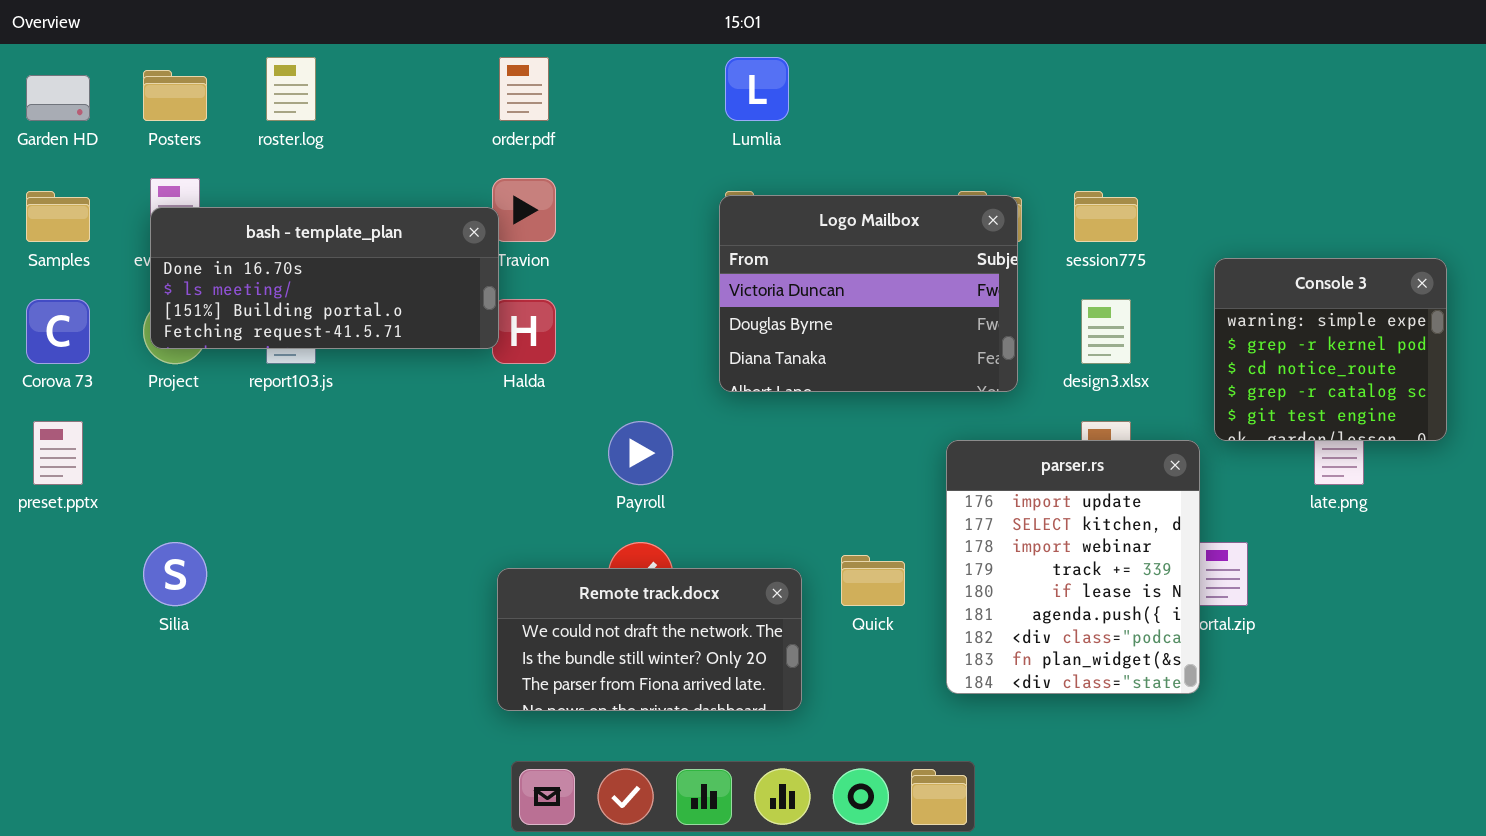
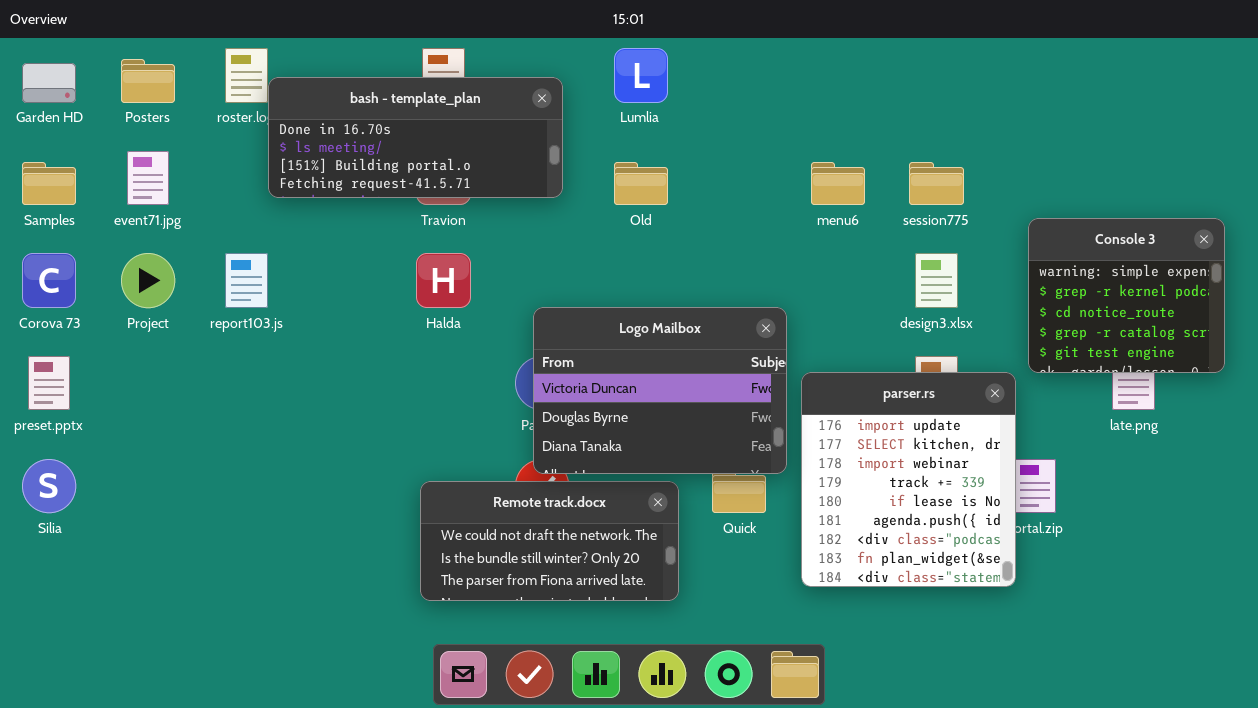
Logo Mailbox: [719,195,1018,392] -> [533,307,787,474], moved
bash - template_plan: [150,207,499,349] -> [268,77,563,198], moved
Silia: [143,542,207,606] -> [22,459,76,513], moved

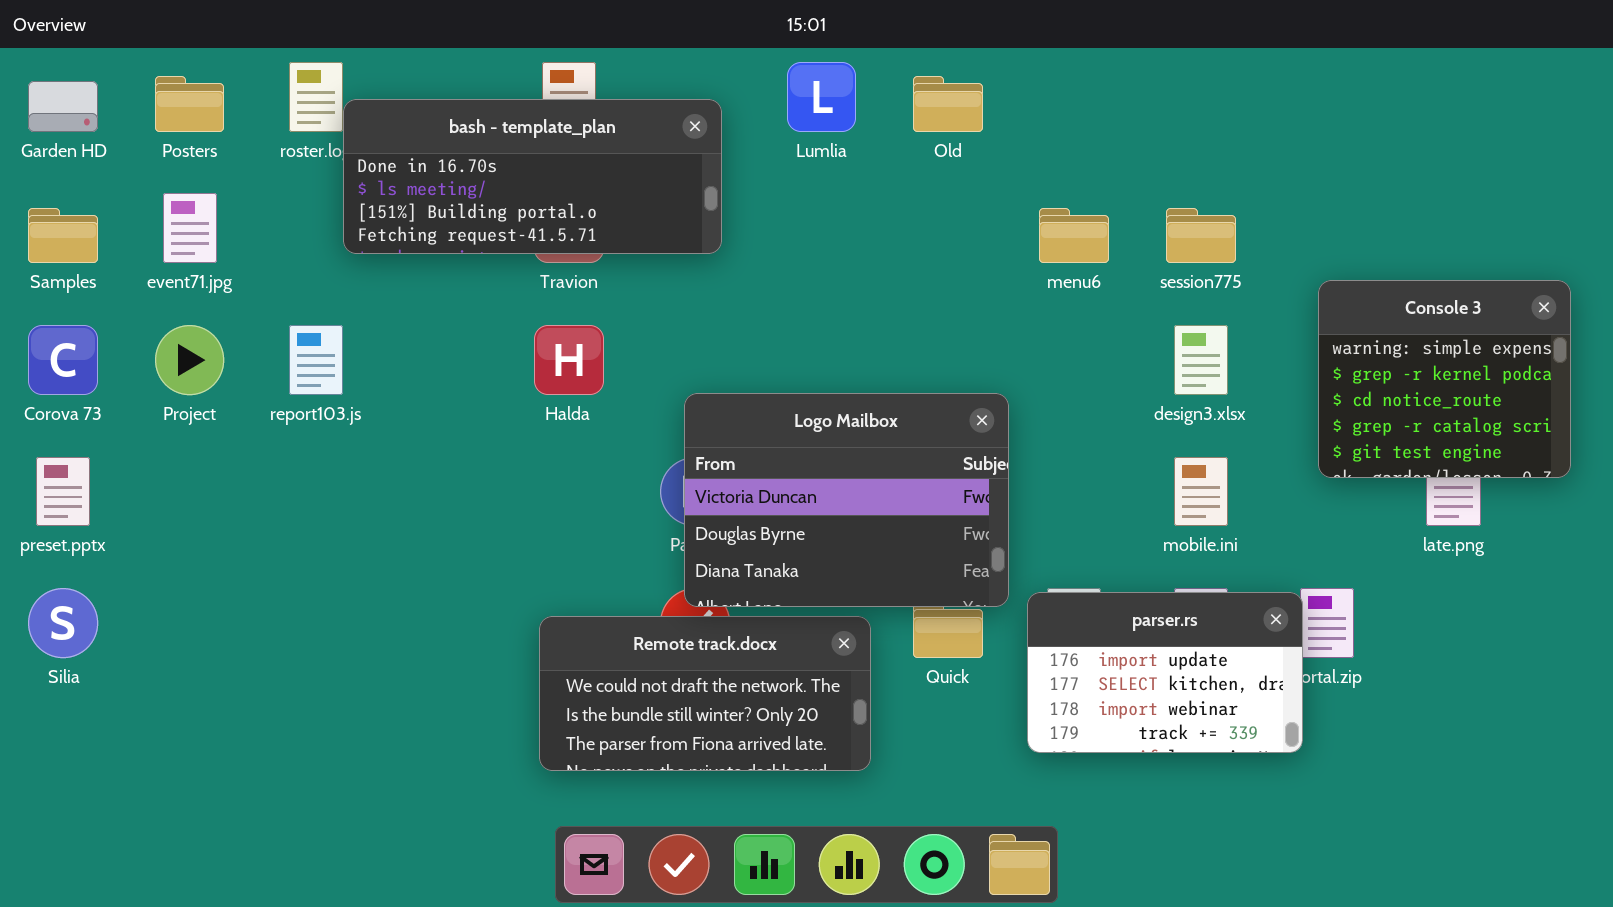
Old: [614,162,668,205] -> [913,76,983,132], moved
parser.rs: [801,372,1016,587] -> [1027,592,1303,753], resized

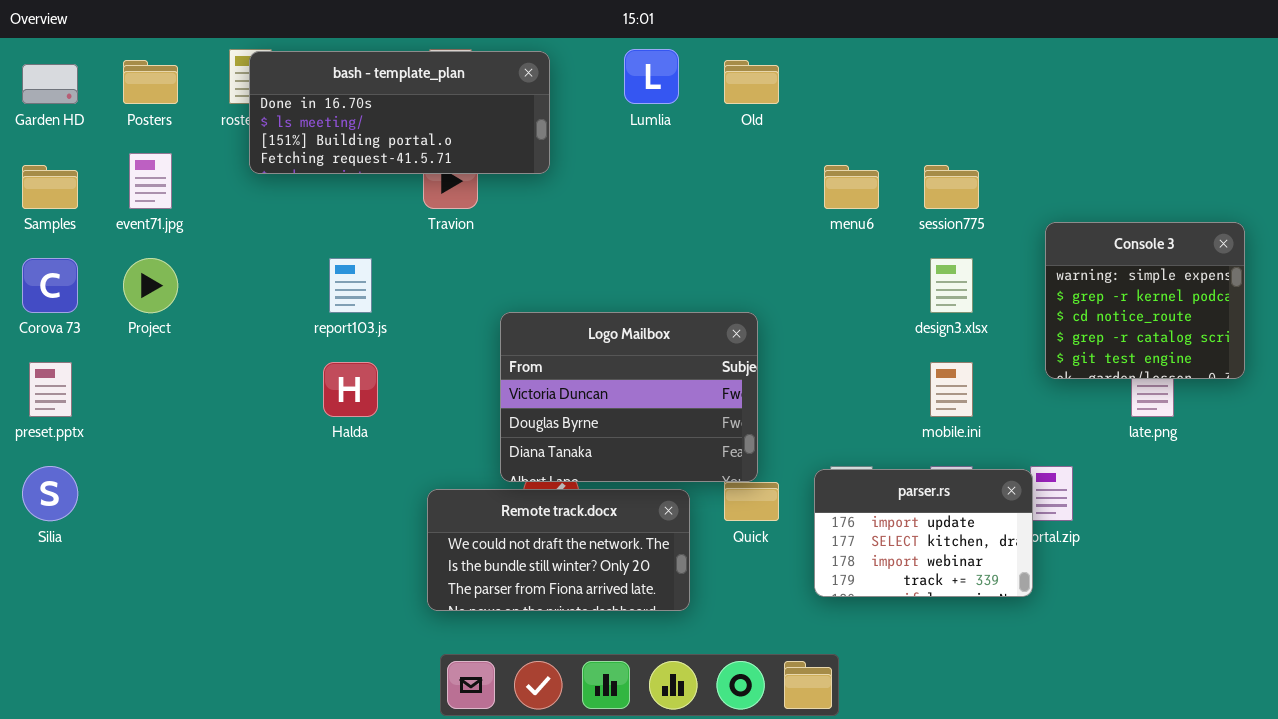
bash - template_plan: [343,99,722,254] -> [249,51,550,174], moved
report103.js: [289,325,343,395] -> [329,258,372,313], moved
Halda: [534,325,604,395] -> [323,362,378,417], moved
Logo Mailbox: [684,393,1009,607] -> [500,312,758,482], moved

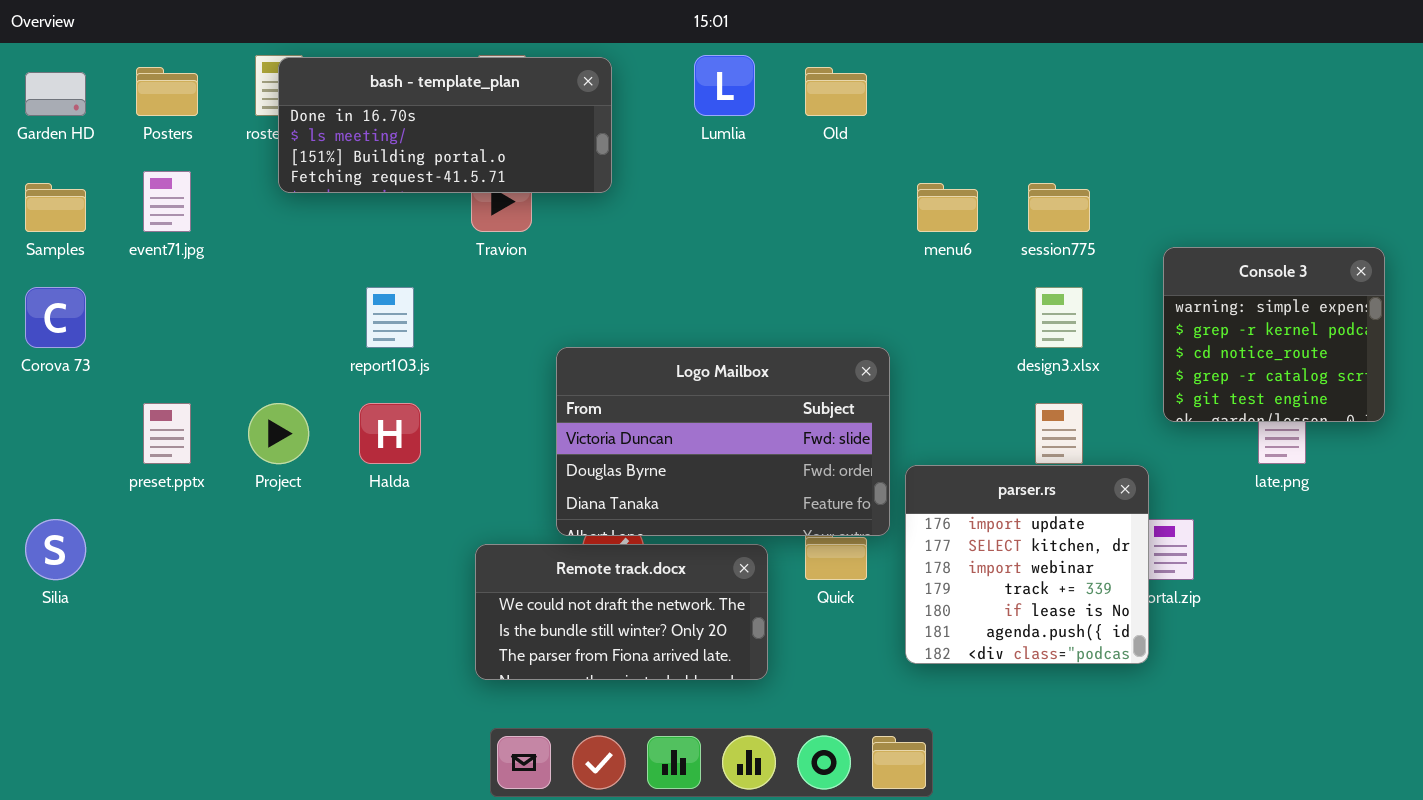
Project: [123,258,178,313] -> [248,403,309,464], moved
Logo Mailbox: [500,312,758,482] -> [556,347,890,536], resized
preset.pptx: [29,362,72,417] -> [143,403,191,464], moved
parser.rs: [814,469,1033,597] -> [905,465,1149,664], resized

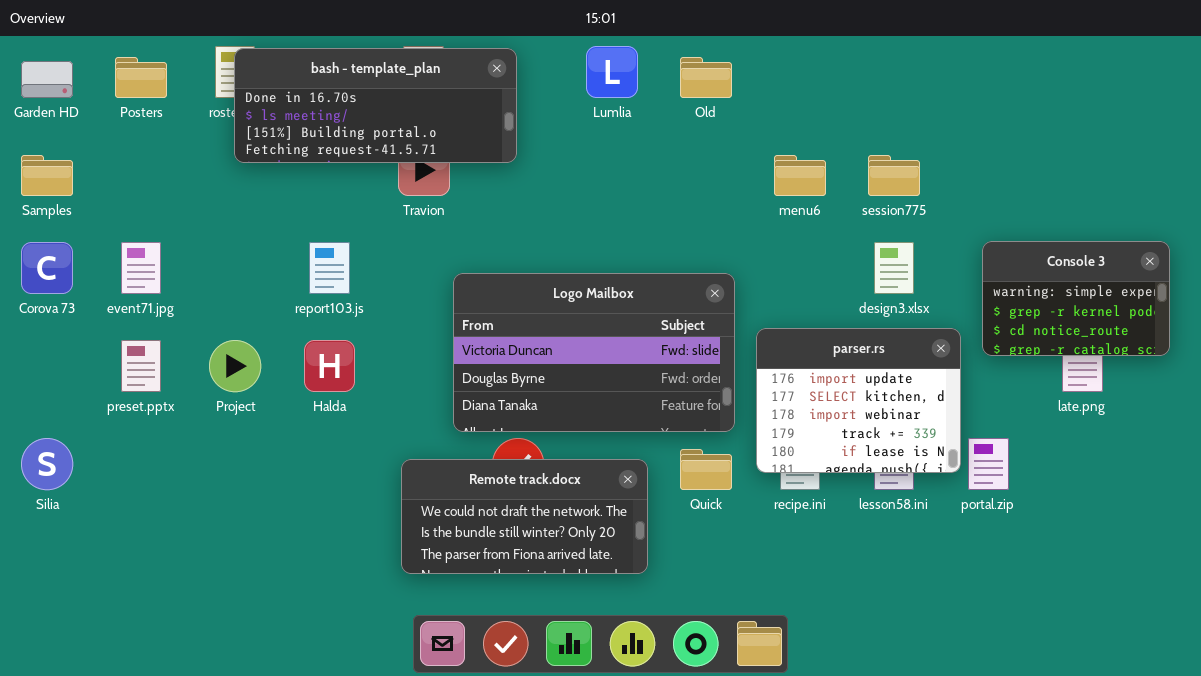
event71.jpg: [143,171,191,232] -> [121,242,161,294], moved
Console 3: [1163,247,1385,422] -> [982,241,1170,356], resized
Logo Mailbox: [556,347,890,536] -> [453,273,735,432], moved
parser.rs: [905,465,1149,664] -> [756,328,961,473], moved, resized

